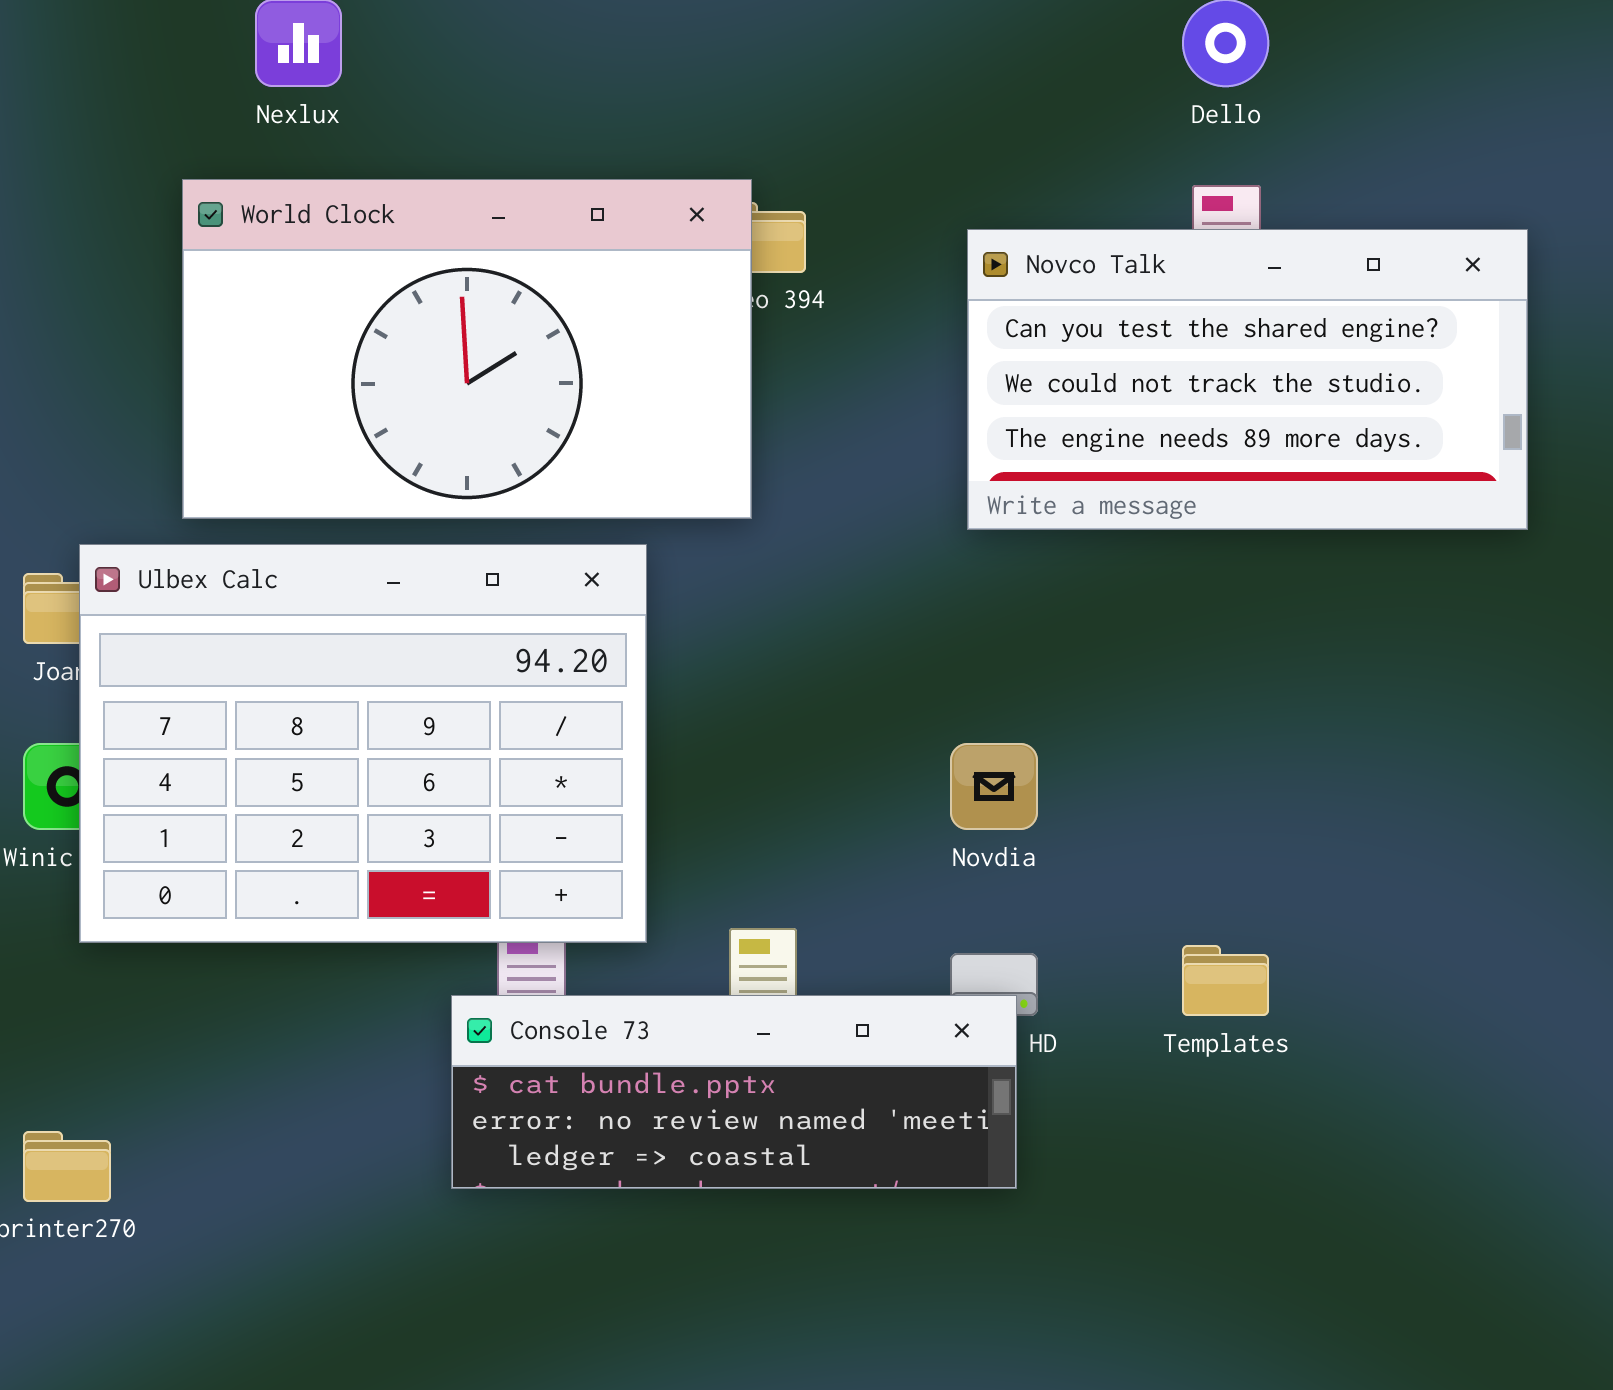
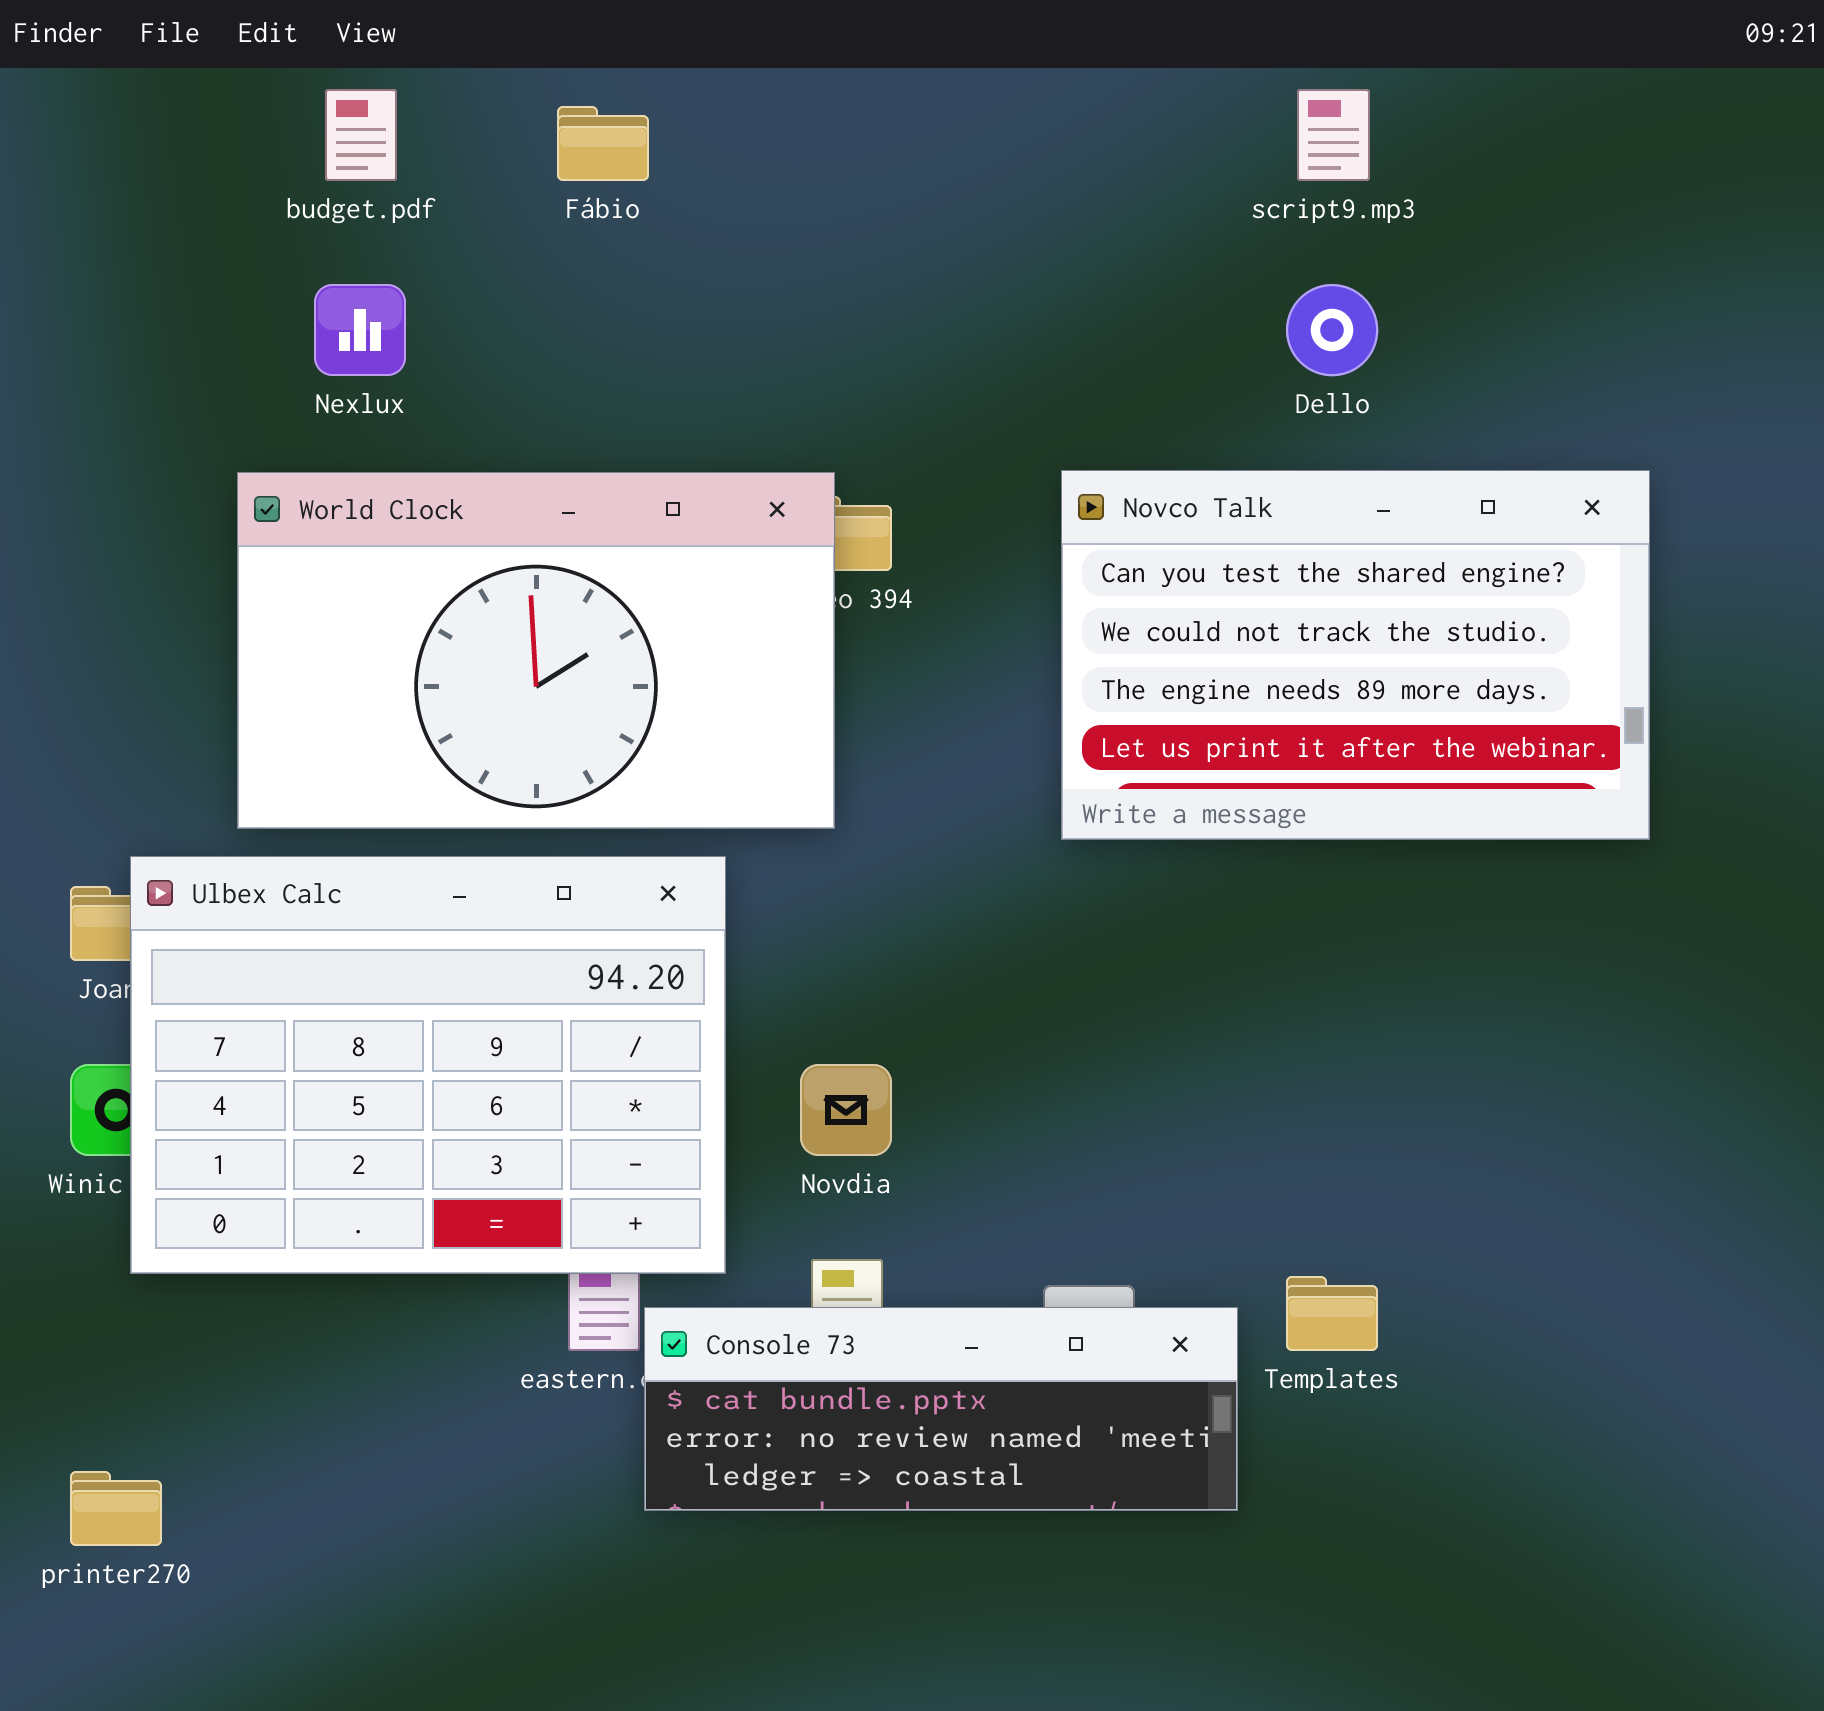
Novco Talk: [967,229,1528,530] -> [1061,470,1650,840], resized
Novdia: [950,743,1038,830] -> [800,1064,892,1156], moved
Console 73: [451,995,1017,1189] -> [644,1307,1238,1511], moved

